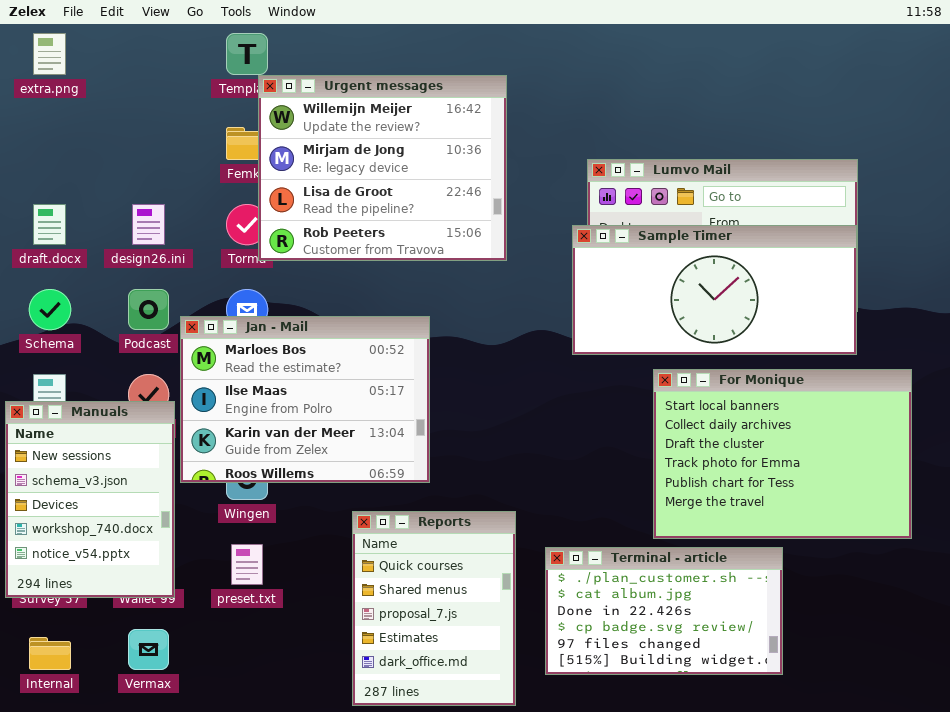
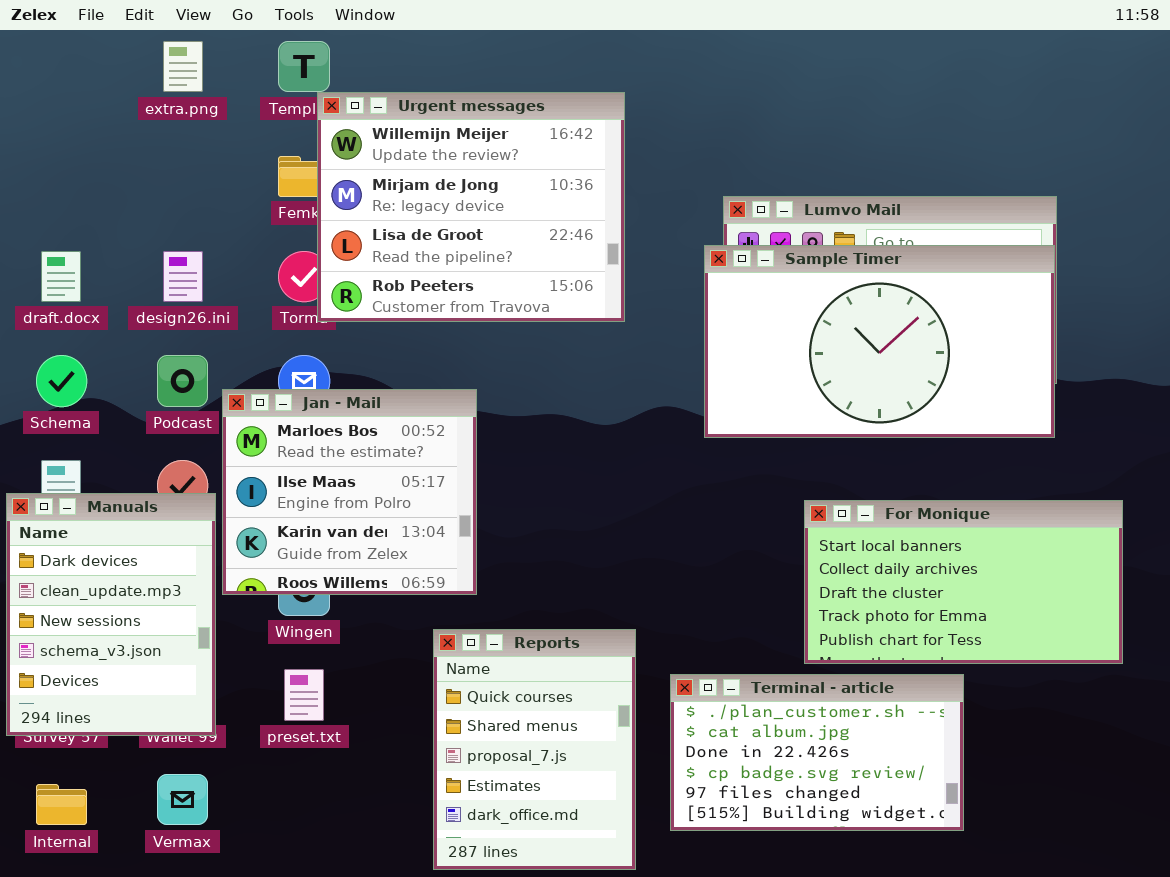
extra.png: [33,33,66,75] -> [163,41,203,92], moved
Sample Timer: [572,225,857,355] -> [704,245,1055,438], resized
Jan - Mail: [180,316,430,483] -> [222,389,477,595], resized
For Monique: [653,369,912,539] -> [804,500,1123,664], resized
Manuals: [5,401,175,598] -> [6,493,216,736], scrolled up 2 rows

